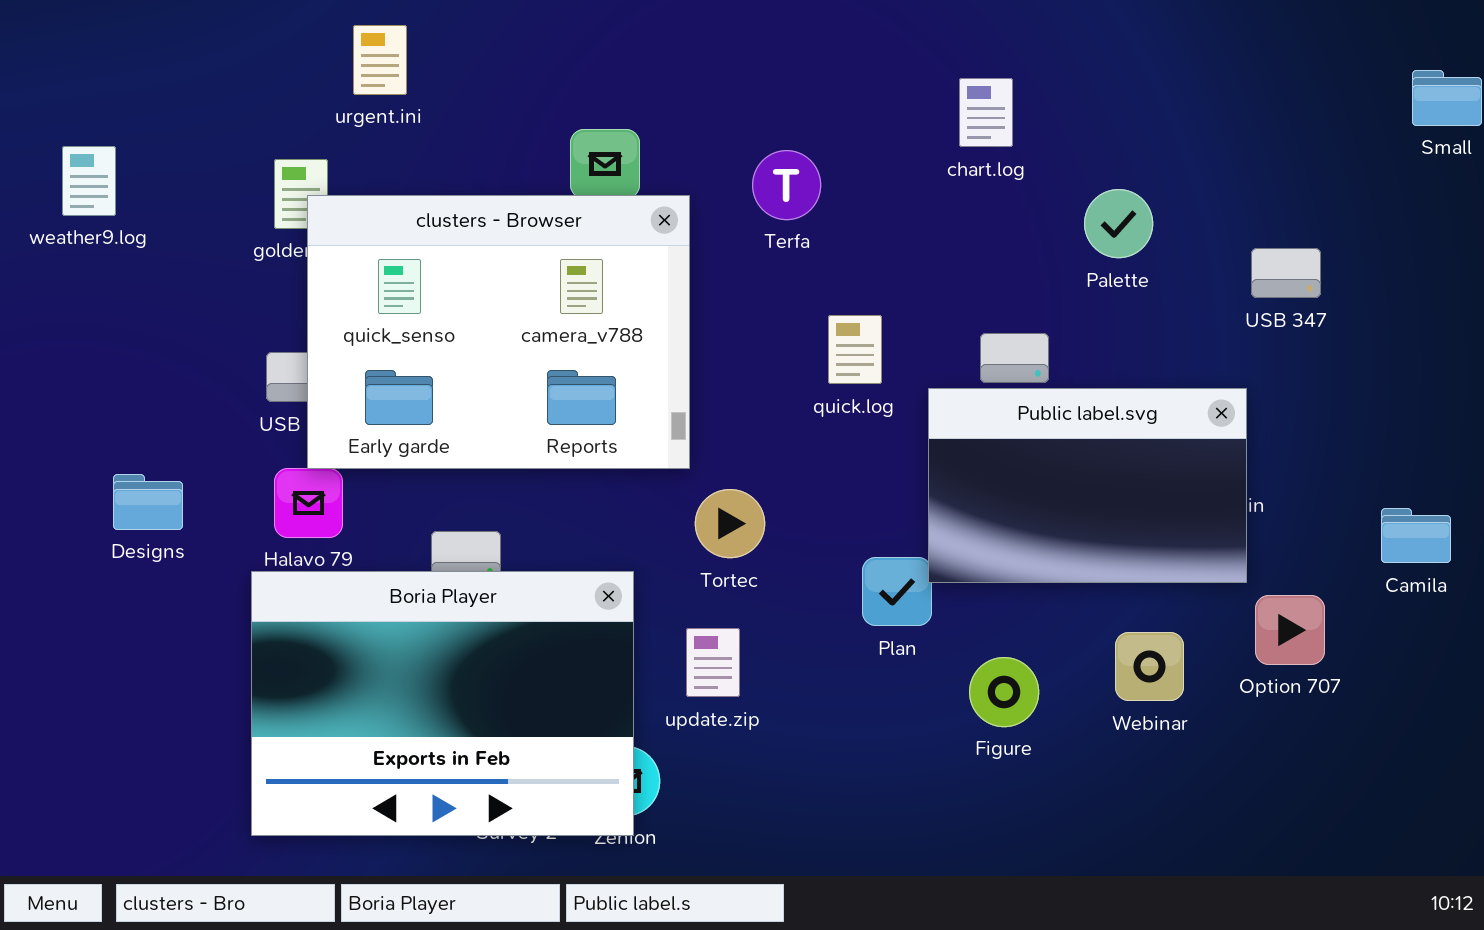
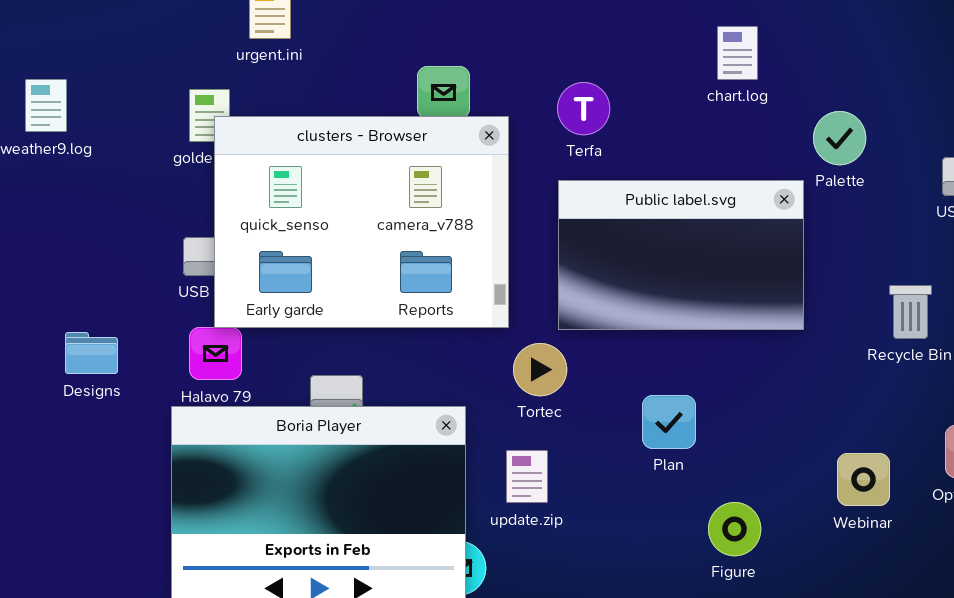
Public label.svg: [928,388,1247,583] -> [558,180,804,330], moved
Figure: [969,657,1039,727] -> [708,502,761,556], moved

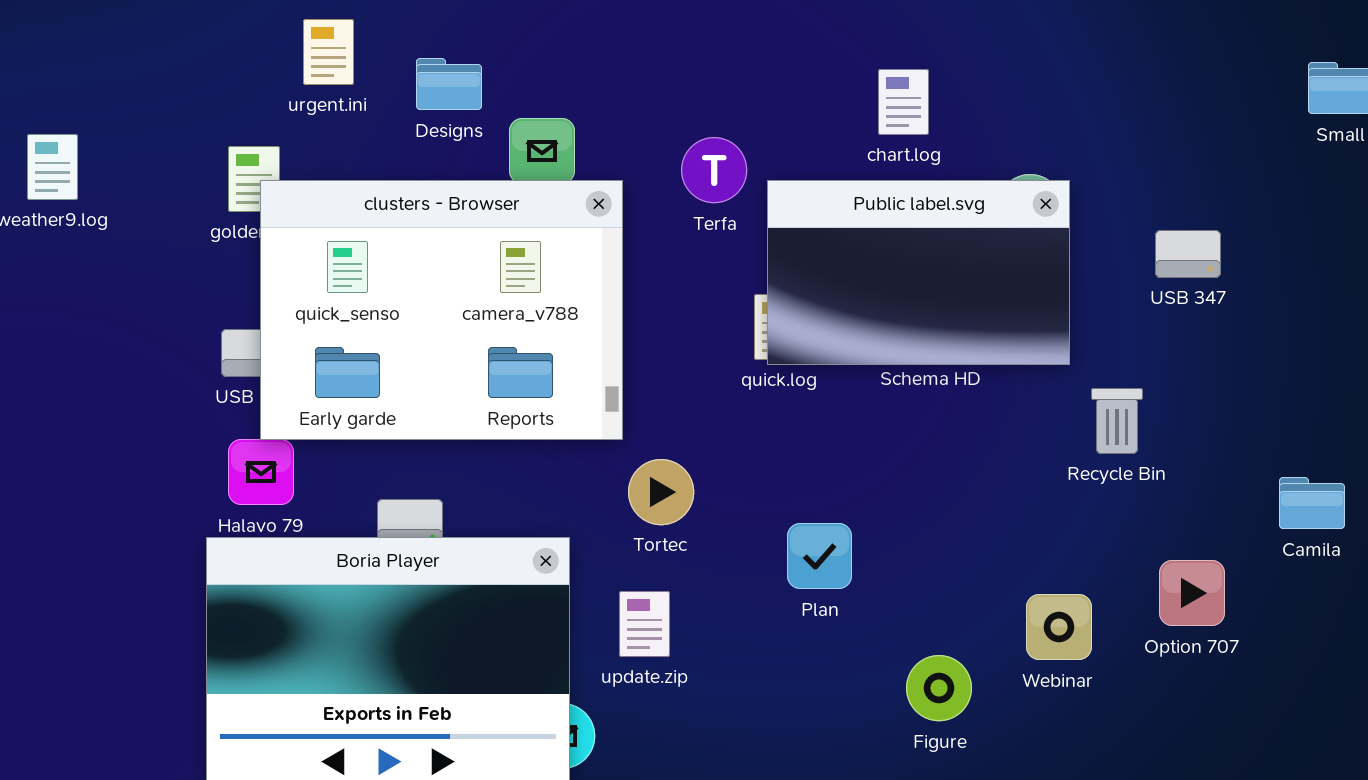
Public label.svg: [558,180,804,330] -> [767,180,1070,365], moved
Designs: [65,332,118,374] -> [416,58,482,110], moved
Figure: [708,502,761,556] -> [906,655,972,721], moved

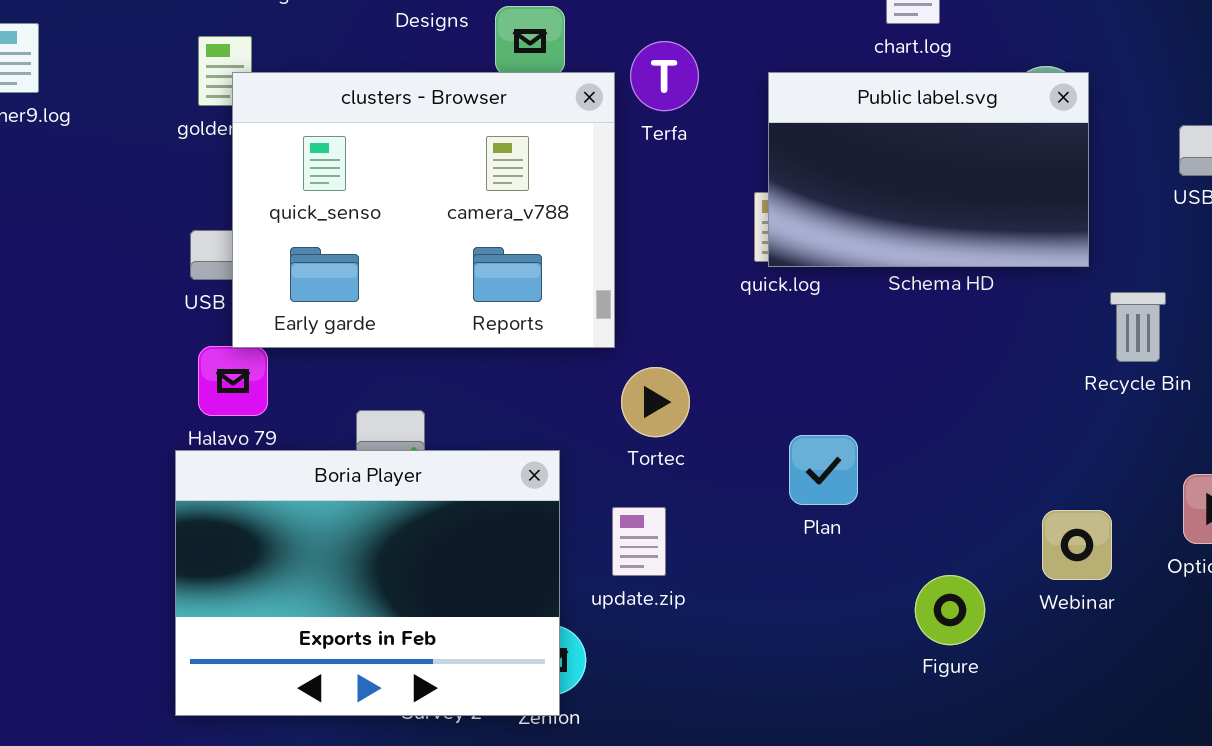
Terfa: [681,137,747,203] -> [630,41,699,111], moved

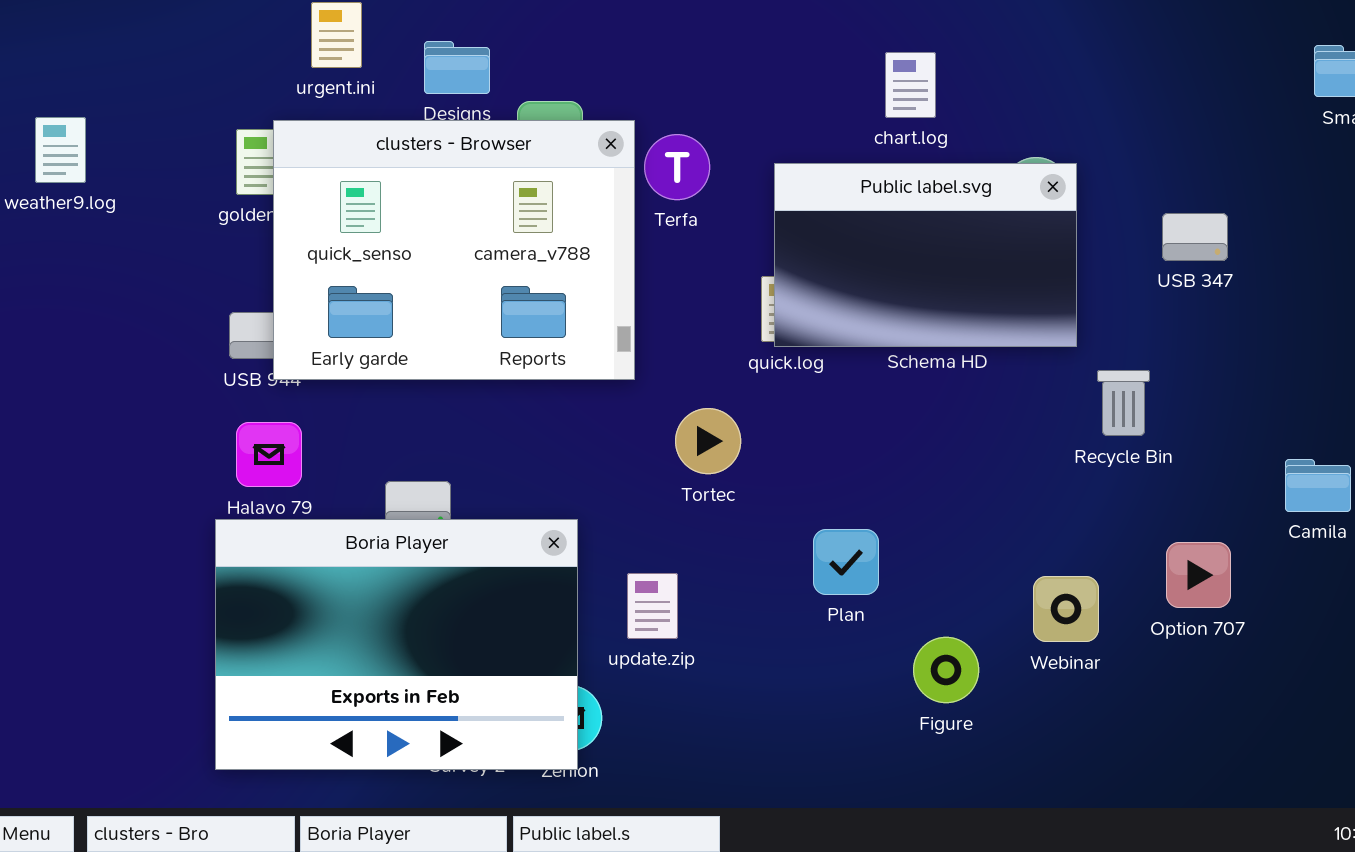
clusters - Browser: [232,72,615,348] -> [273,120,635,380], moved
Tortec: [621,367,690,437] -> [675,408,741,474], moved
Plan: [789,435,858,505] -> [813,529,879,595], moved

